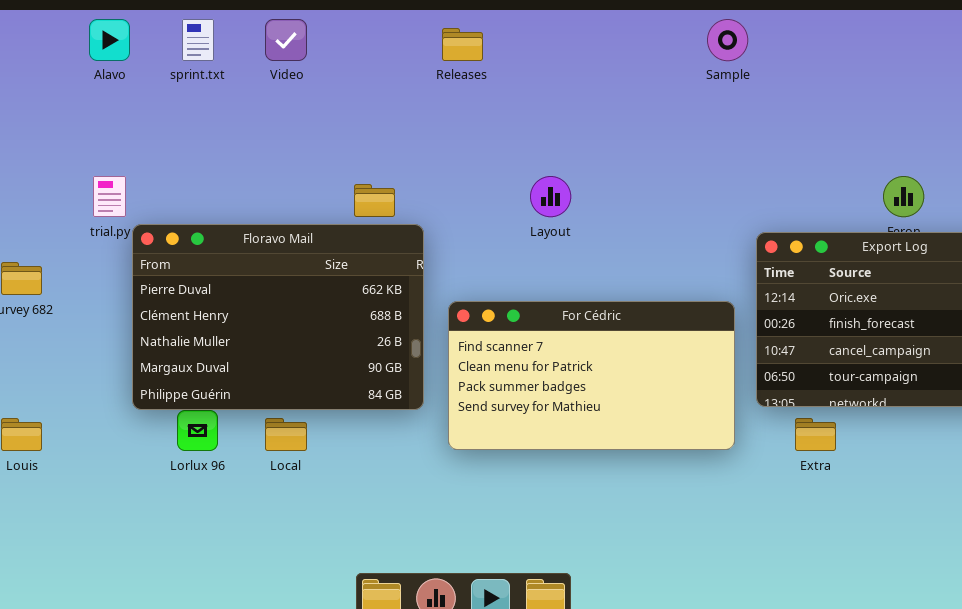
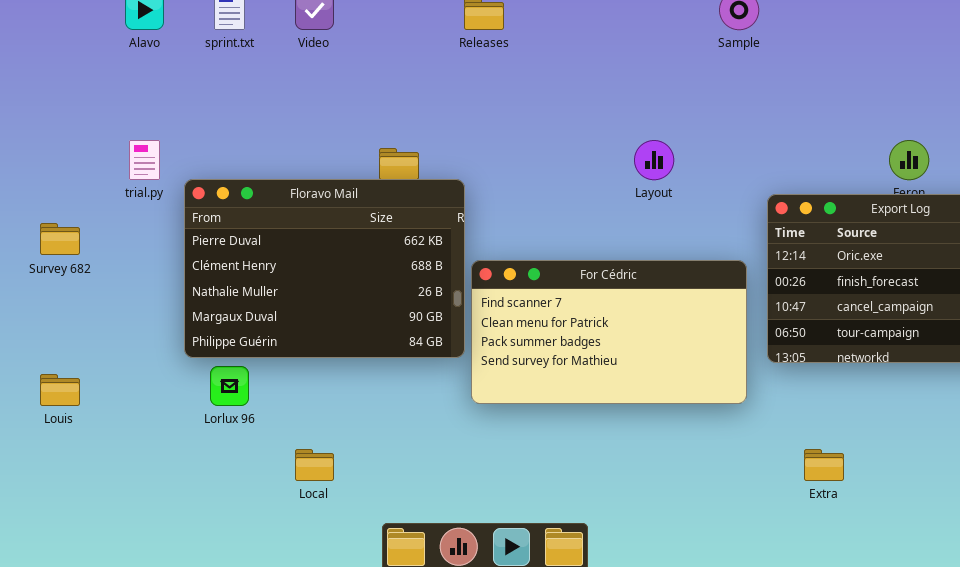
Layout: [530,176,571,217] -> [634,140,674,180], moved
Floravo Mail: [132,224,424,410] -> [184,179,465,358], moved
Local: [265,418,307,451] -> [295,449,334,481], moved
Extra: [795,418,836,451] -> [804,449,844,481], moved

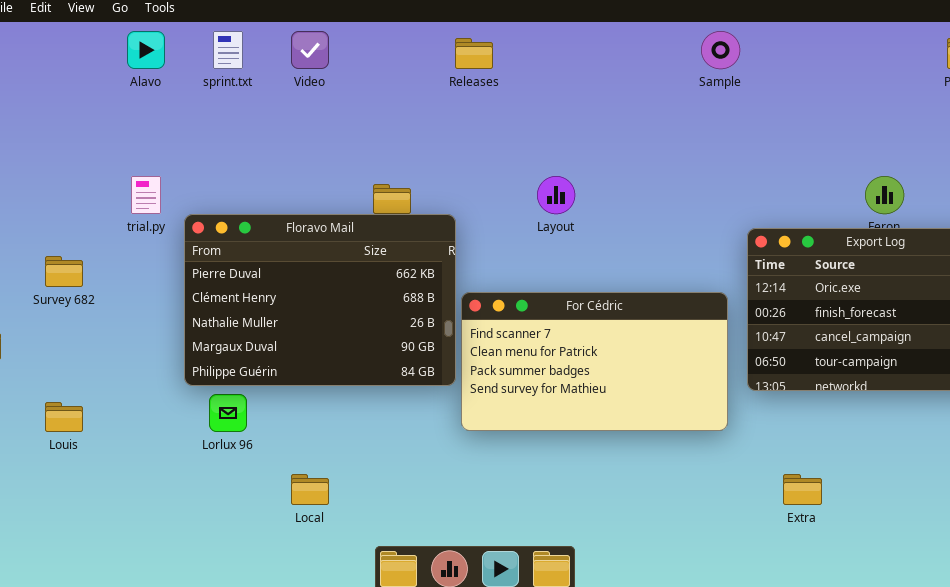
Layout: [634,140,674,180] -> [537,176,575,214], moved

